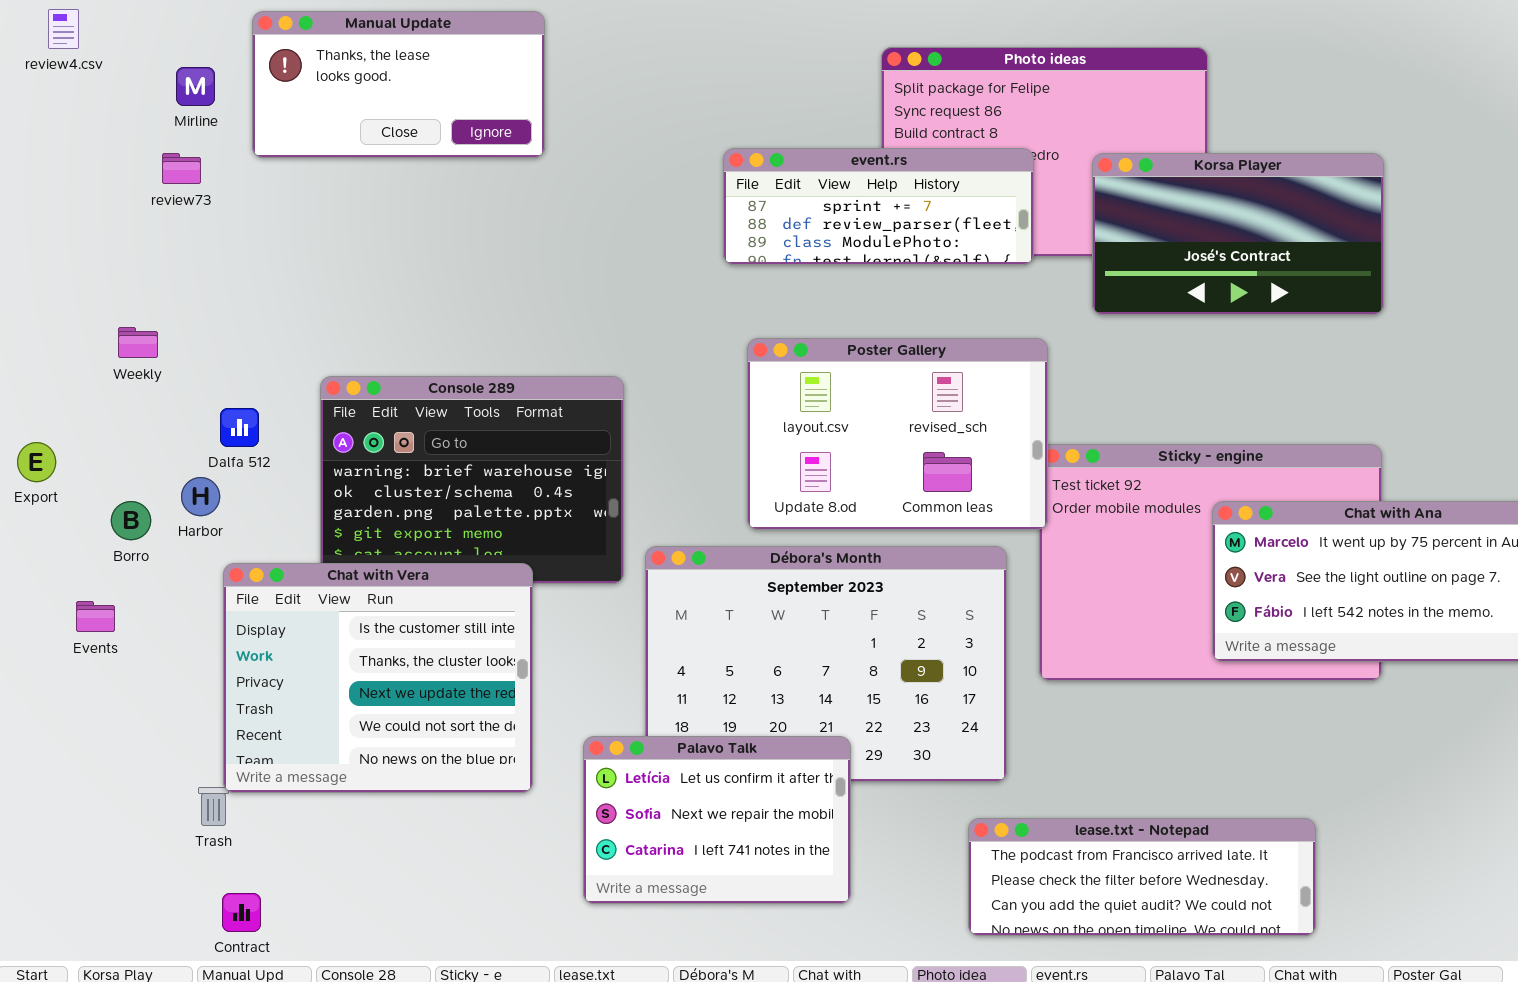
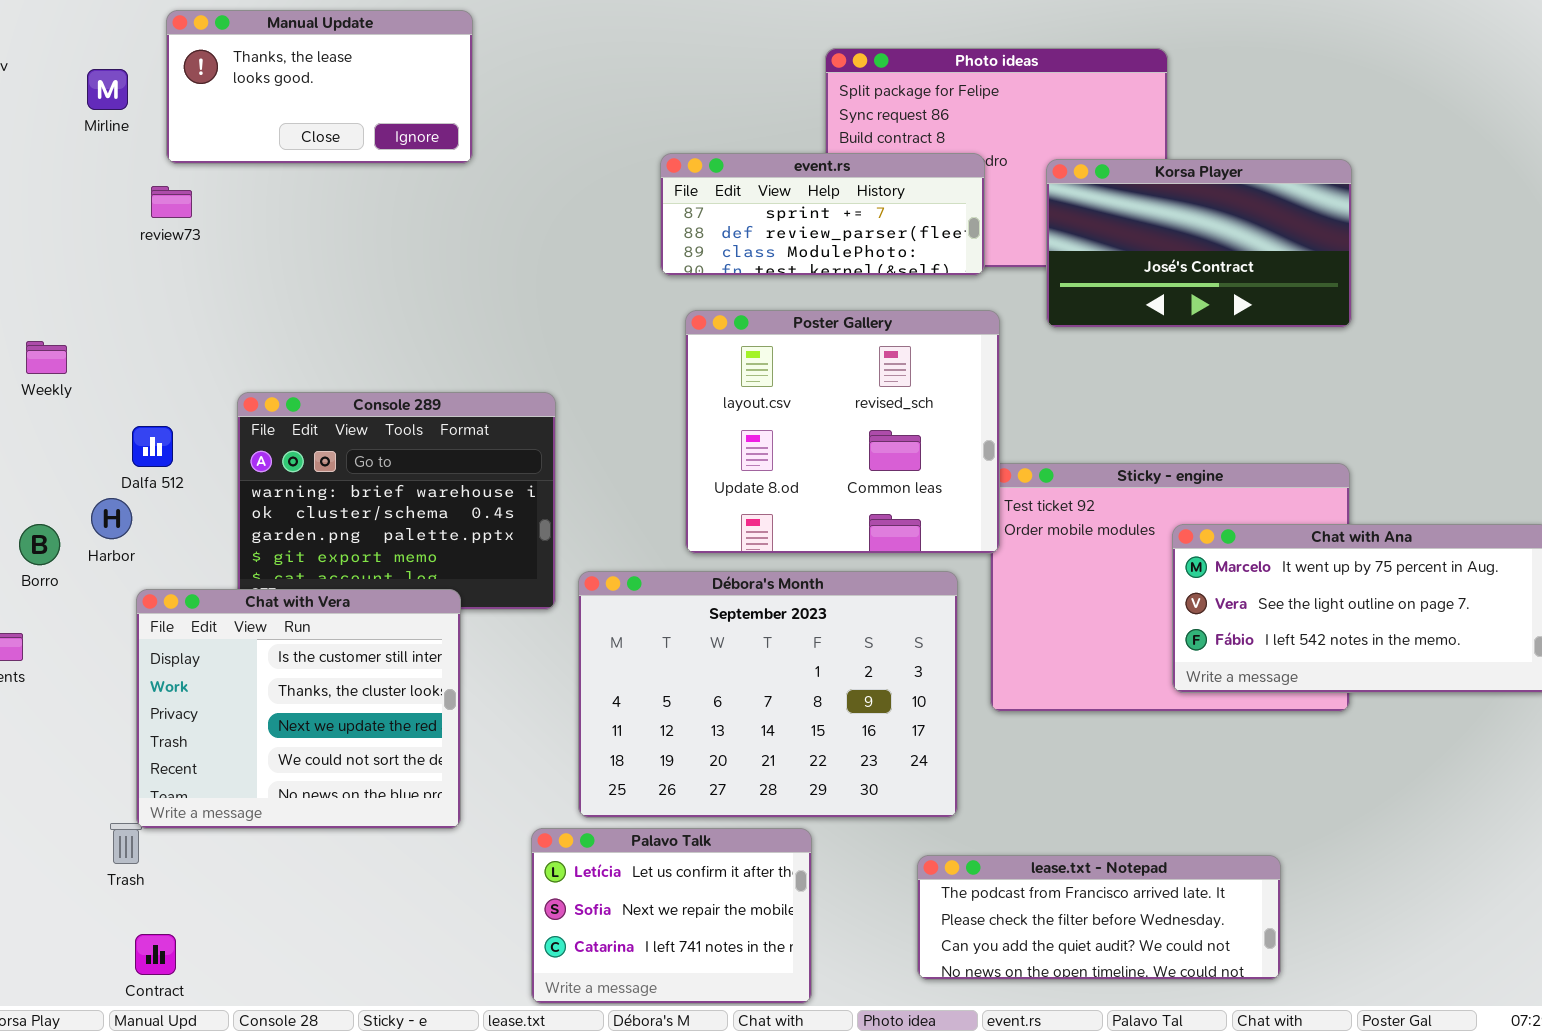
review73: [162,153,201,184] -> [151,186,192,218], moved
Poster Gallery: [747,338,1048,530] -> [685,310,1000,554], resized
Palavo Talk: [583,736,851,904] -> [531,828,812,1004], moved

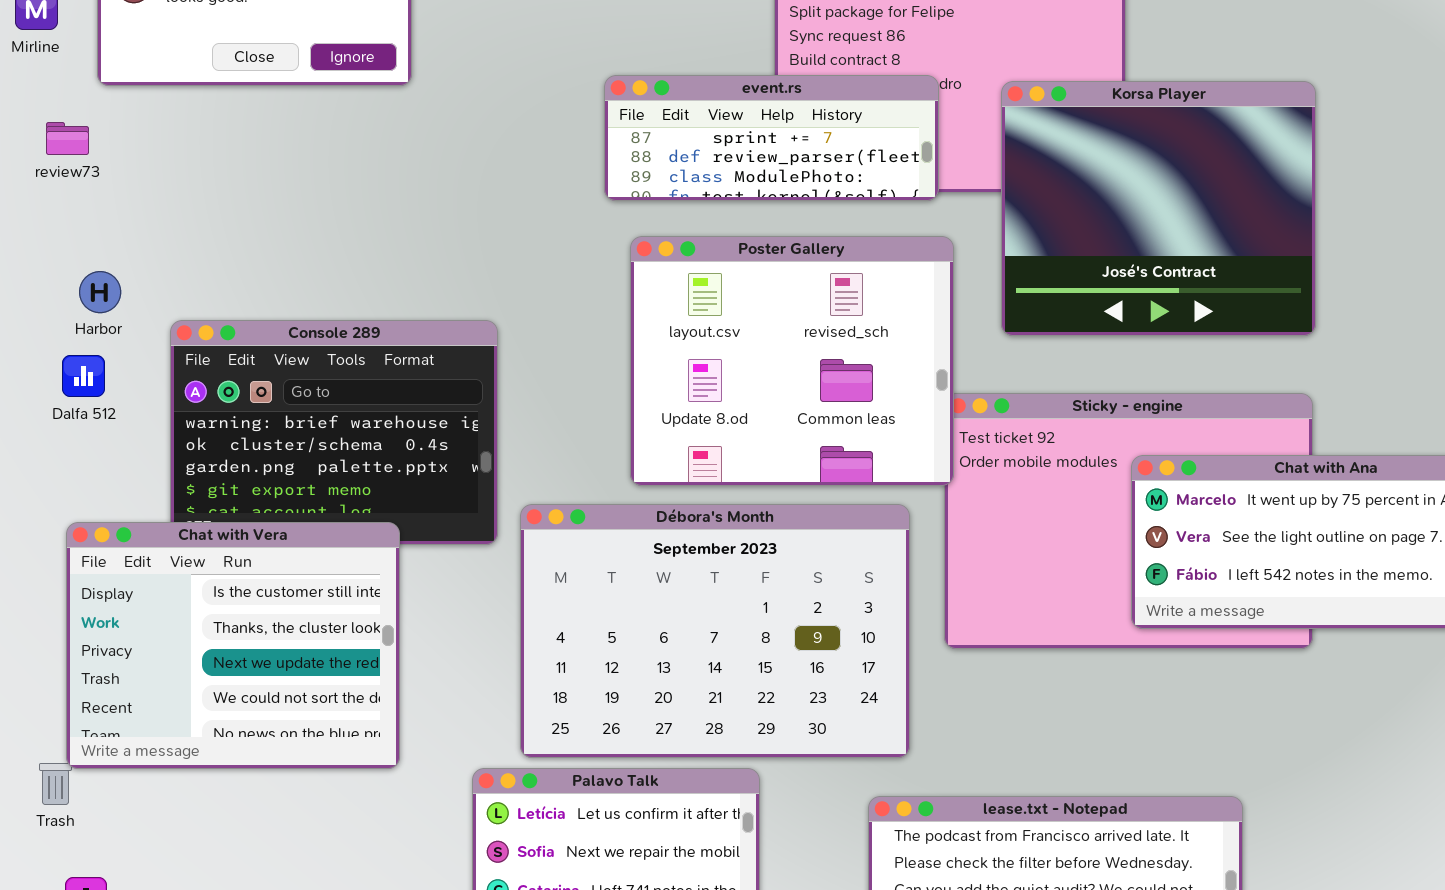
Korsa Player: [1046,159,1352,328] -> [1001,81,1316,336], resized
review73: [151,186,192,218] -> [46,122,89,155], moved
Harbor: [91,498,132,539] -> [79,271,121,313], moved

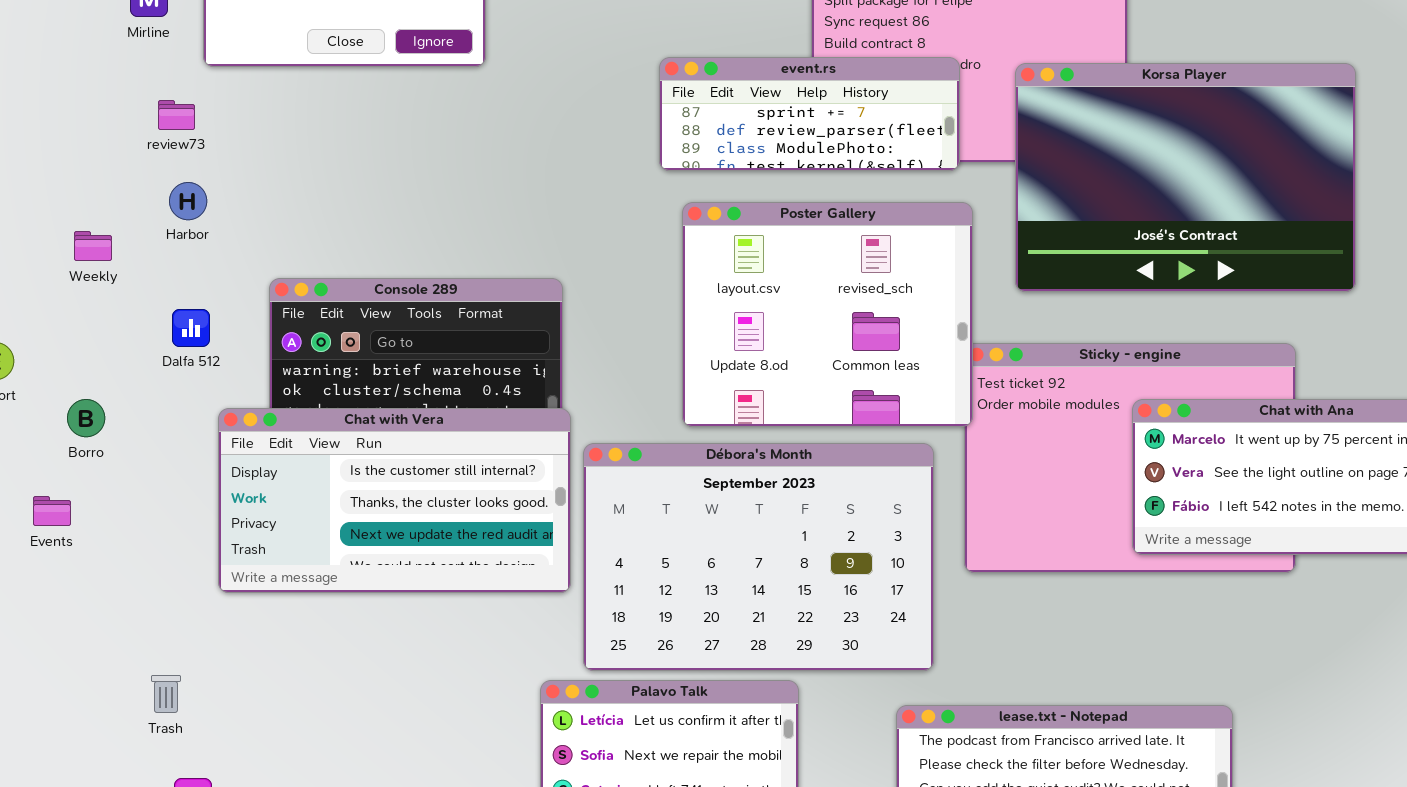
Korsa Player: [1001,81,1316,336] -> [1015,63,1356,292], resized
Harbor: [79,271,121,313] -> [169,182,207,220], moved
Chat with Vera: [66,522,400,769] -> [218,408,571,593], moved, resized

